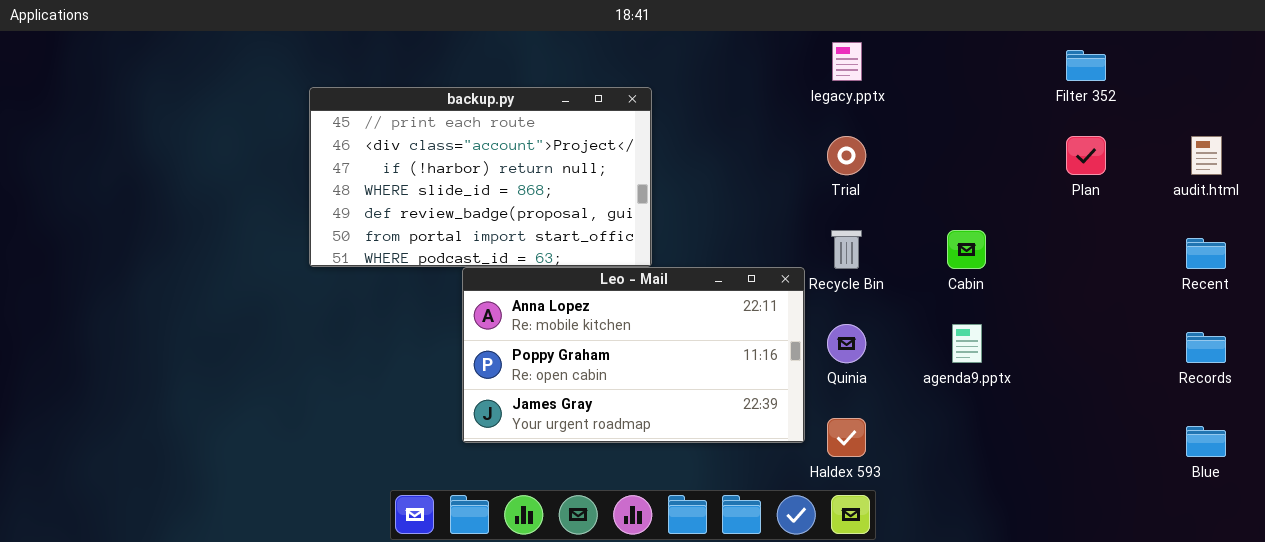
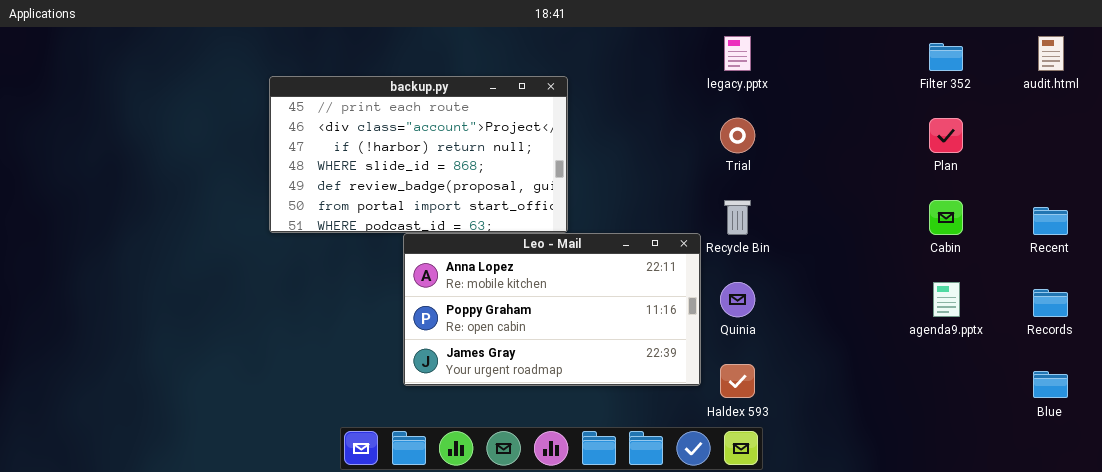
audit.html: [1191,136,1222,175] -> [1038,36,1064,71], moved
Cabin: [947,230,986,269] -> [929,200,963,235], moved
agenda9.pptx: [952,324,982,363] -> [933,282,960,317], moved

